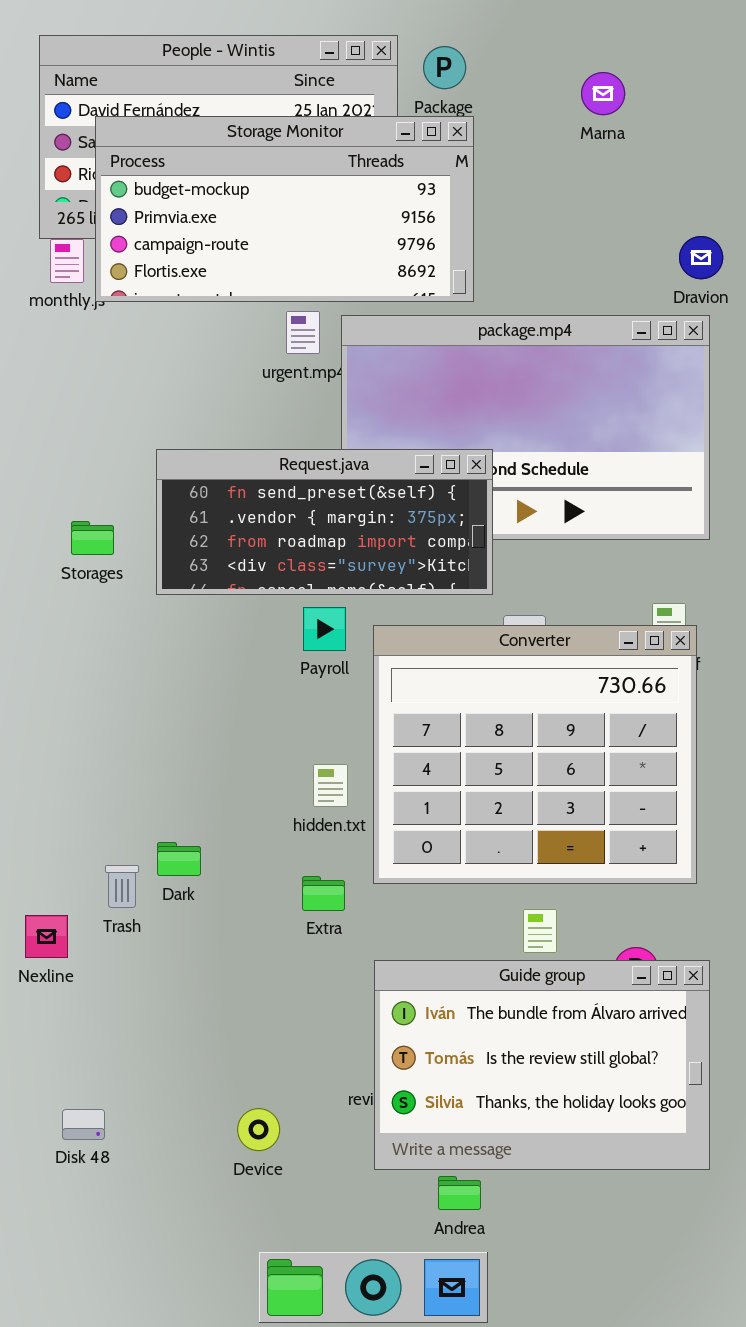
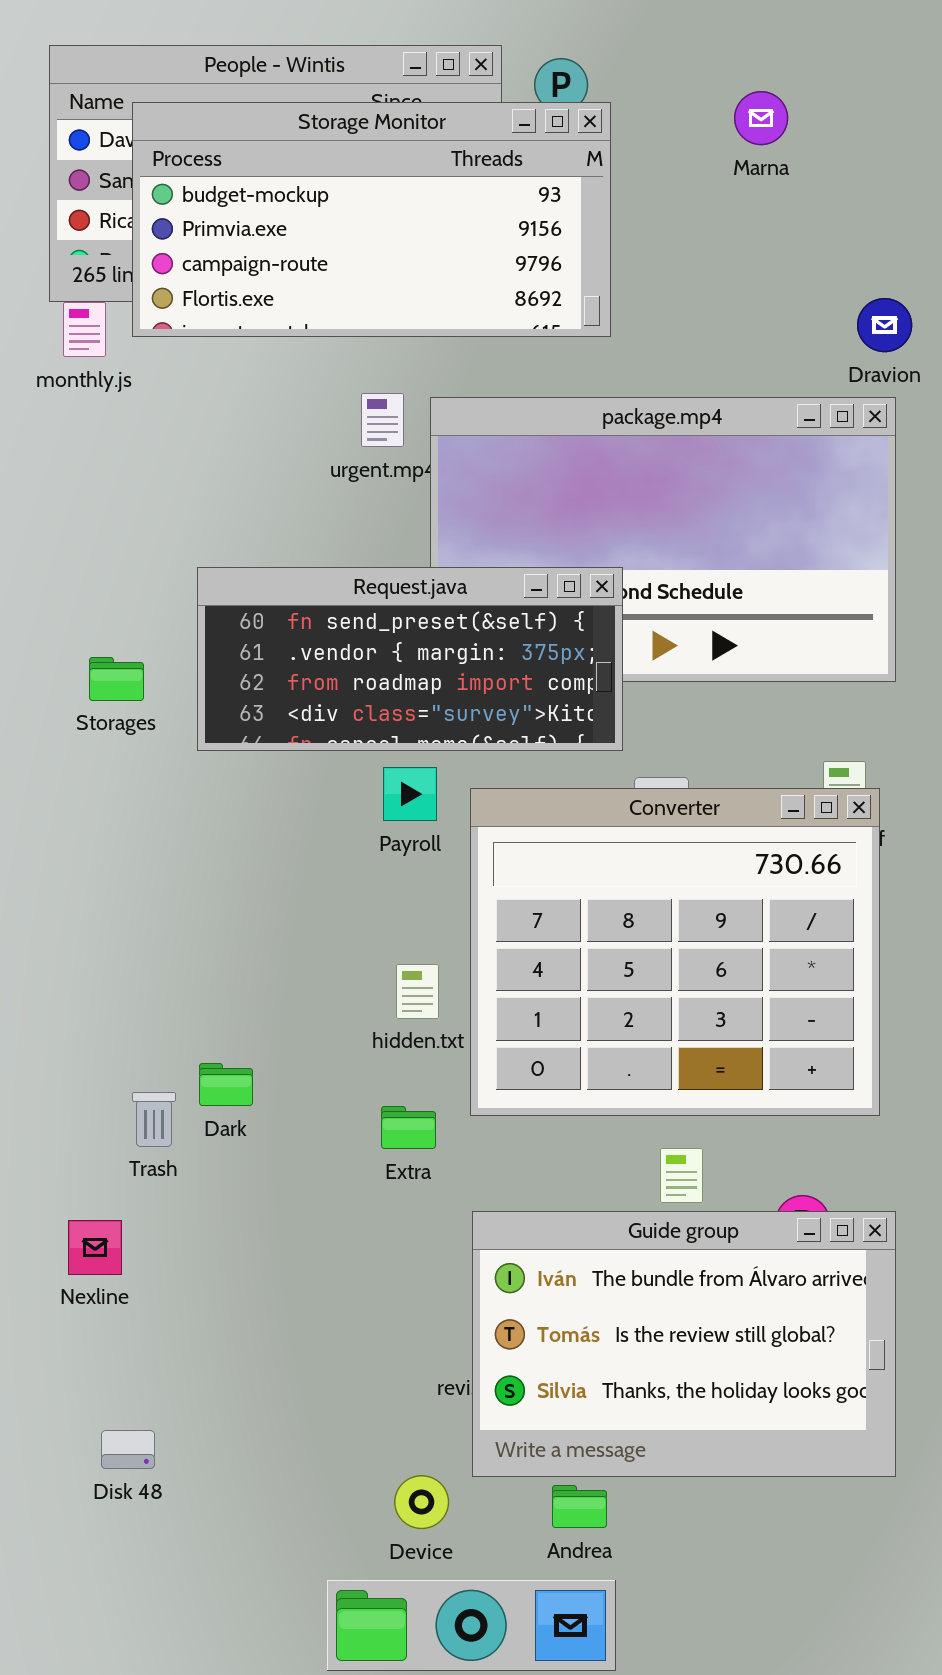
Storage Monitor: [95,116,474,302] -> [132,102,611,337], moved
Nexline: [25,915,68,958] -> [68,1220,122,1275], moved
Device: [237,1108,280,1151] -> [394,1475,449,1529], moved
Disk 48: [62,1109,105,1140] -> [101,1430,155,1469], moved

